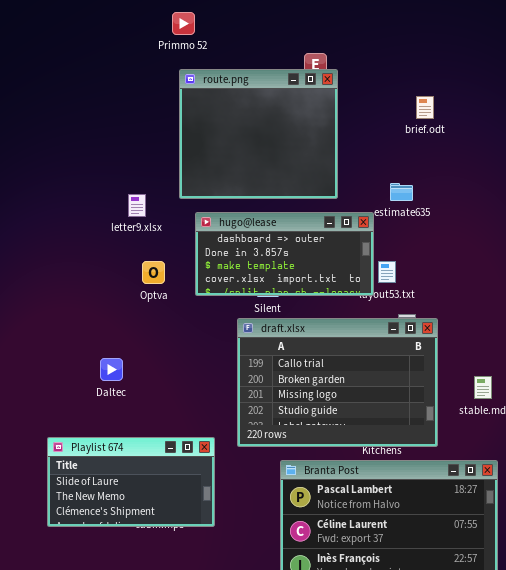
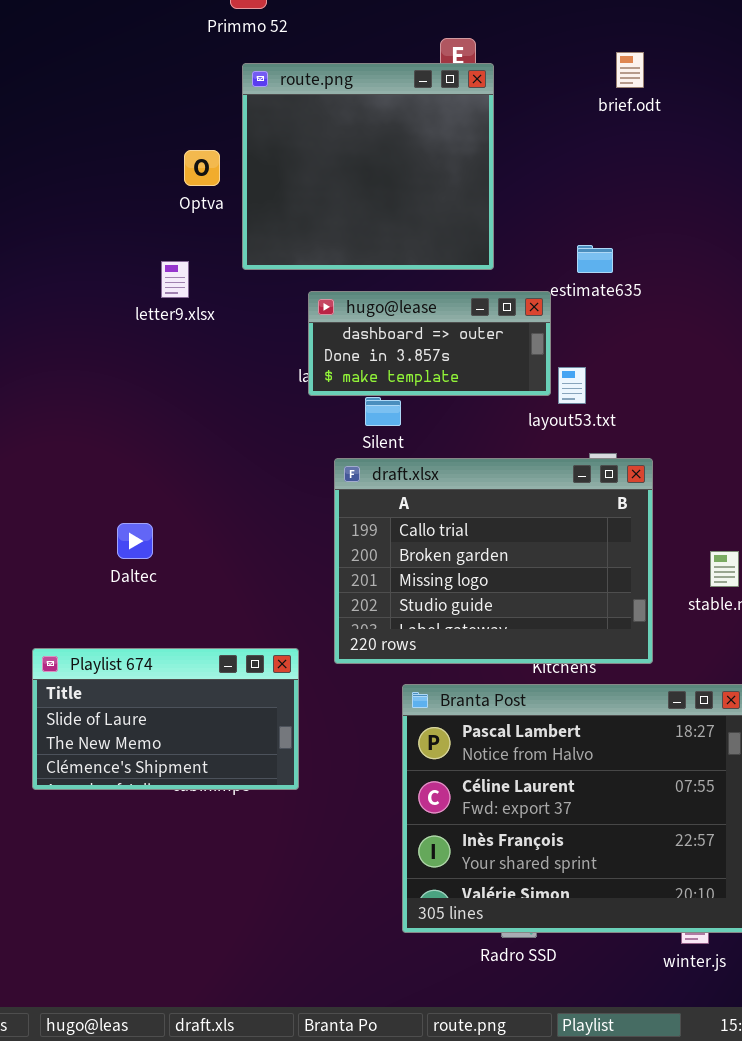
brief.odt: [416,96,434,119] -> [616,52,644,88], moved
hugo@lease: [195,212,374,296] -> [308,291,551,396], resized
Optva: [142,261,165,284] -> [184,150,220,186], moved

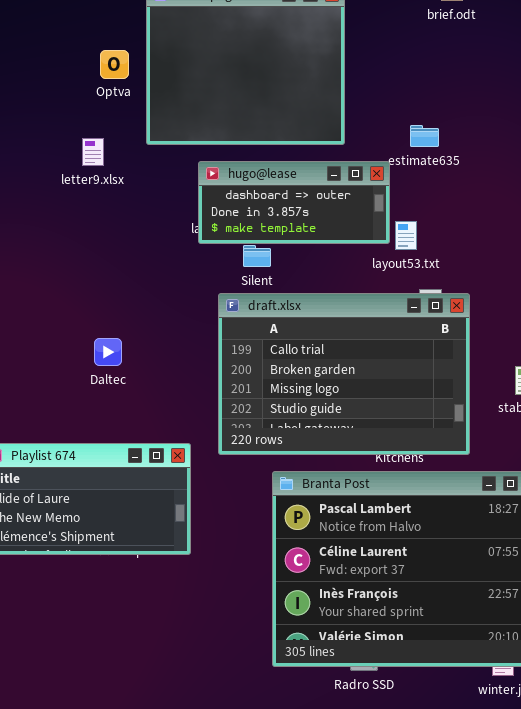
Daltec: [117,523,153,559] -> [94,338,122,366], moved

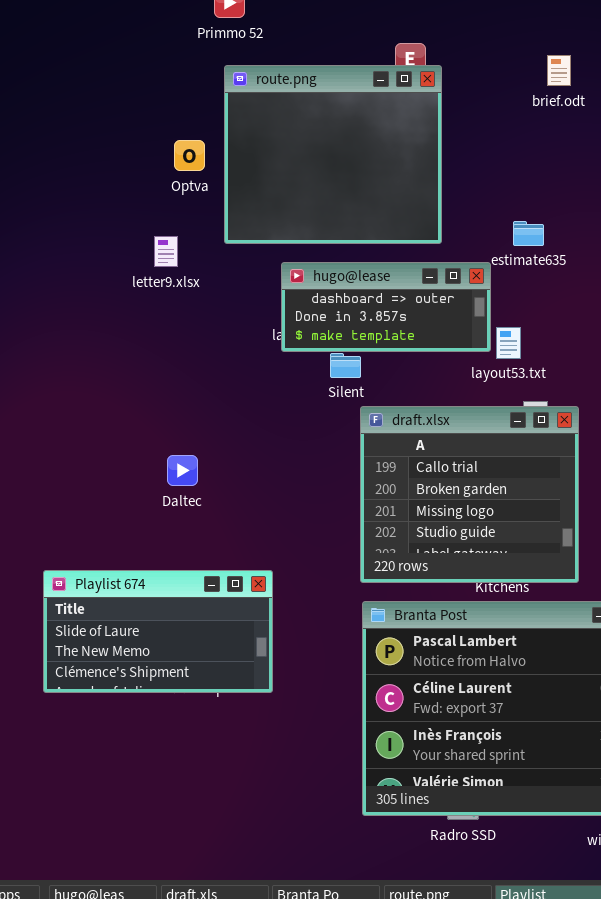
draft.xlsx: [218,293,470,455] -> [360,406,579,583], resized

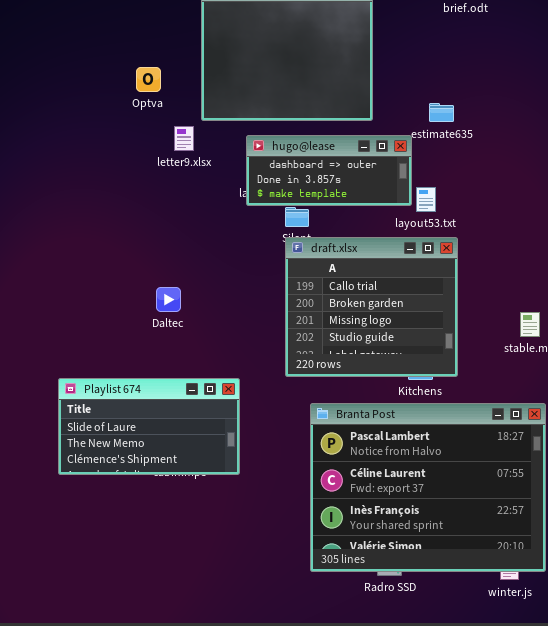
Optva: [174,140,205,171] -> [136,67,161,92], moved
letter9.xlsx: [154,236,178,267] -> [174,126,194,151], moved
draft.xlsx: [360,406,579,583] -> [285,237,458,377], moved

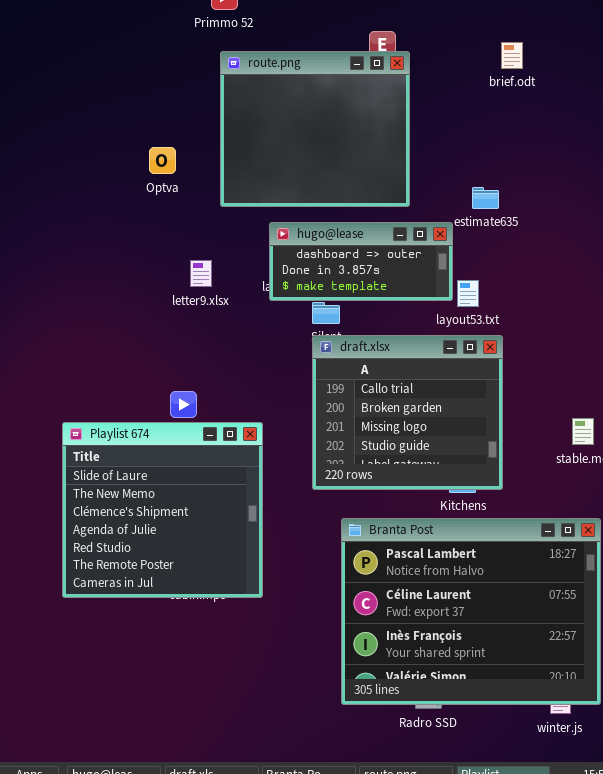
letter9.xlsx: [174,126,194,151] -> [190,260,212,287], moved
Playlist 674: [58,378,240,475] -> [62,422,263,598], resized

